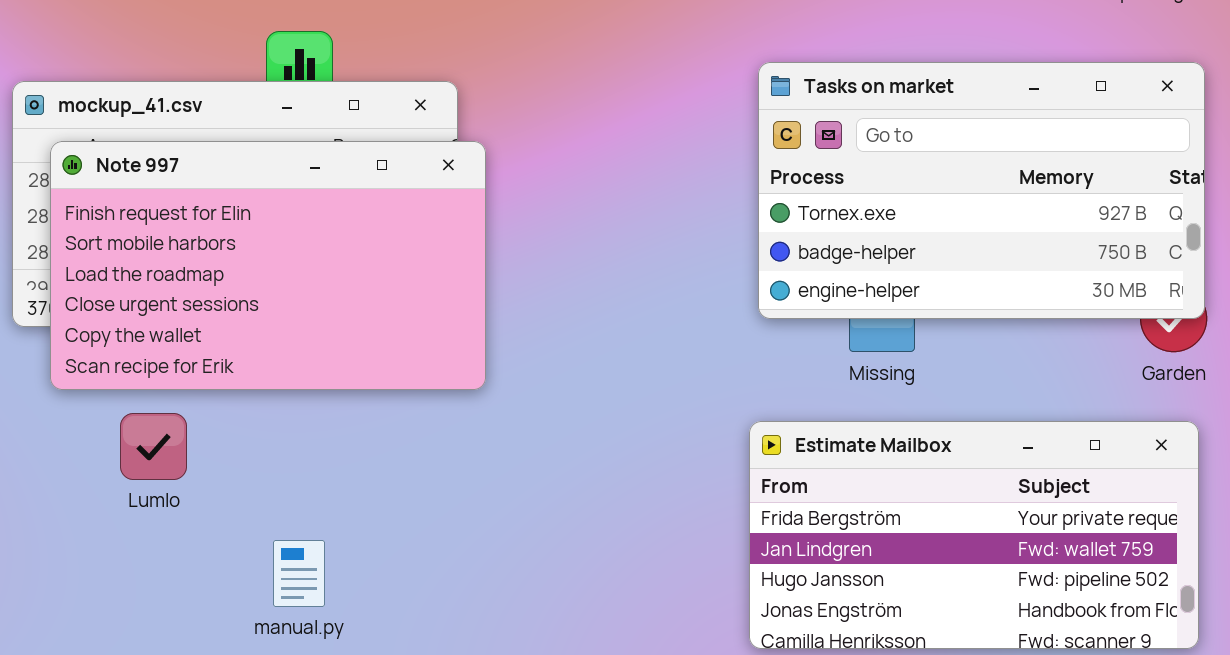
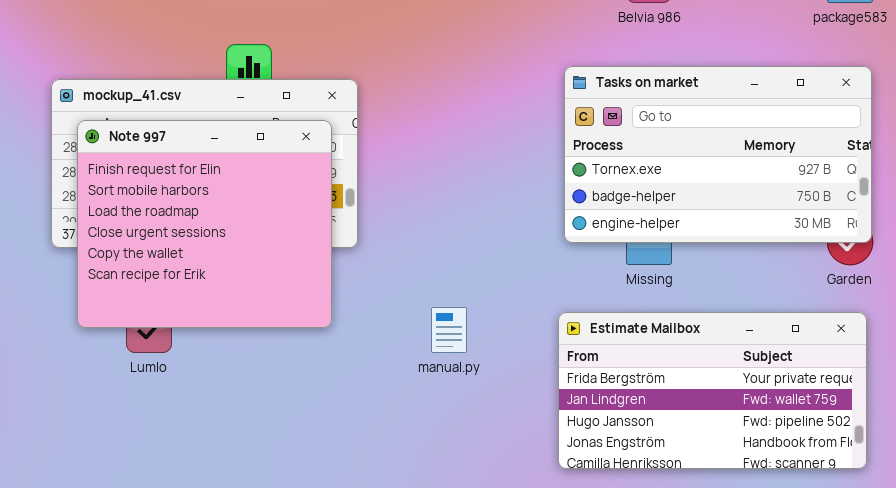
Note 997: [50,141,486,390] -> [77,120,332,328], resized
manual.py: [273,540,325,607] -> [431,307,467,353], moved

